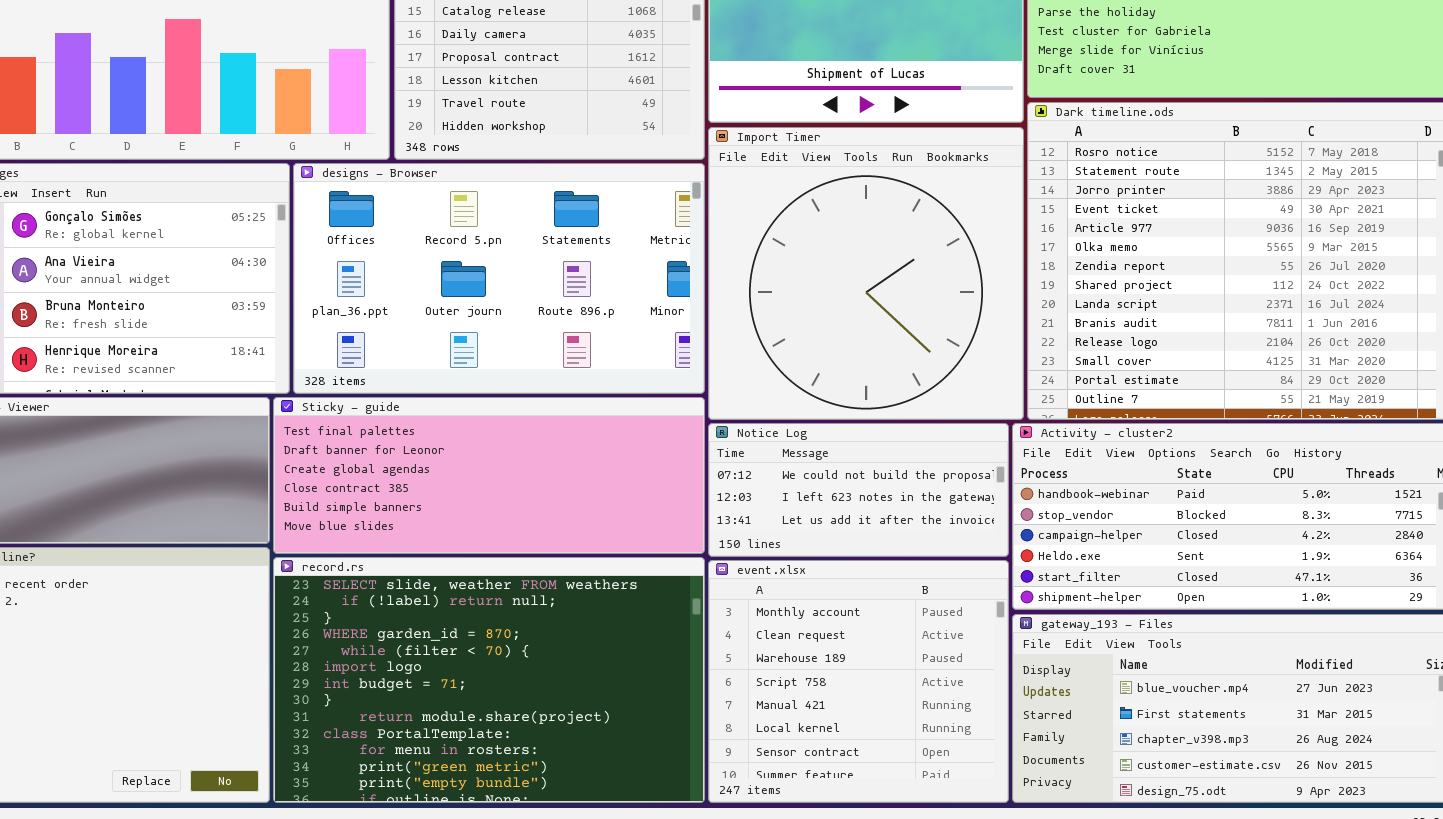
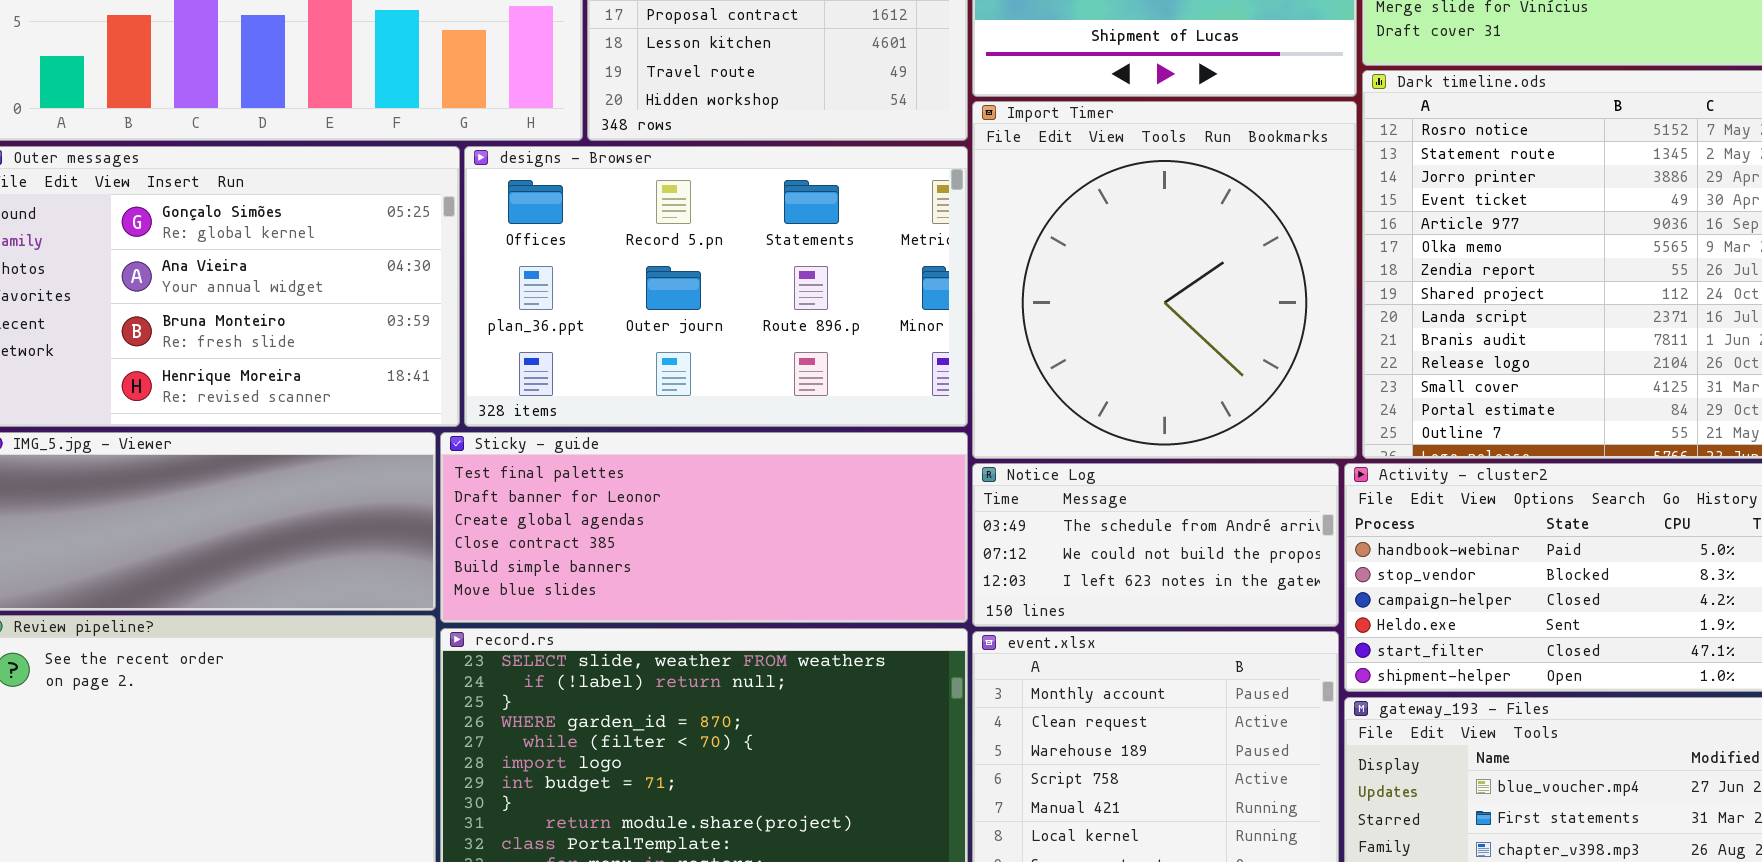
Notice Log: [708,423,1009,557] -> [972,463,1339,627], scrolled up 1 row

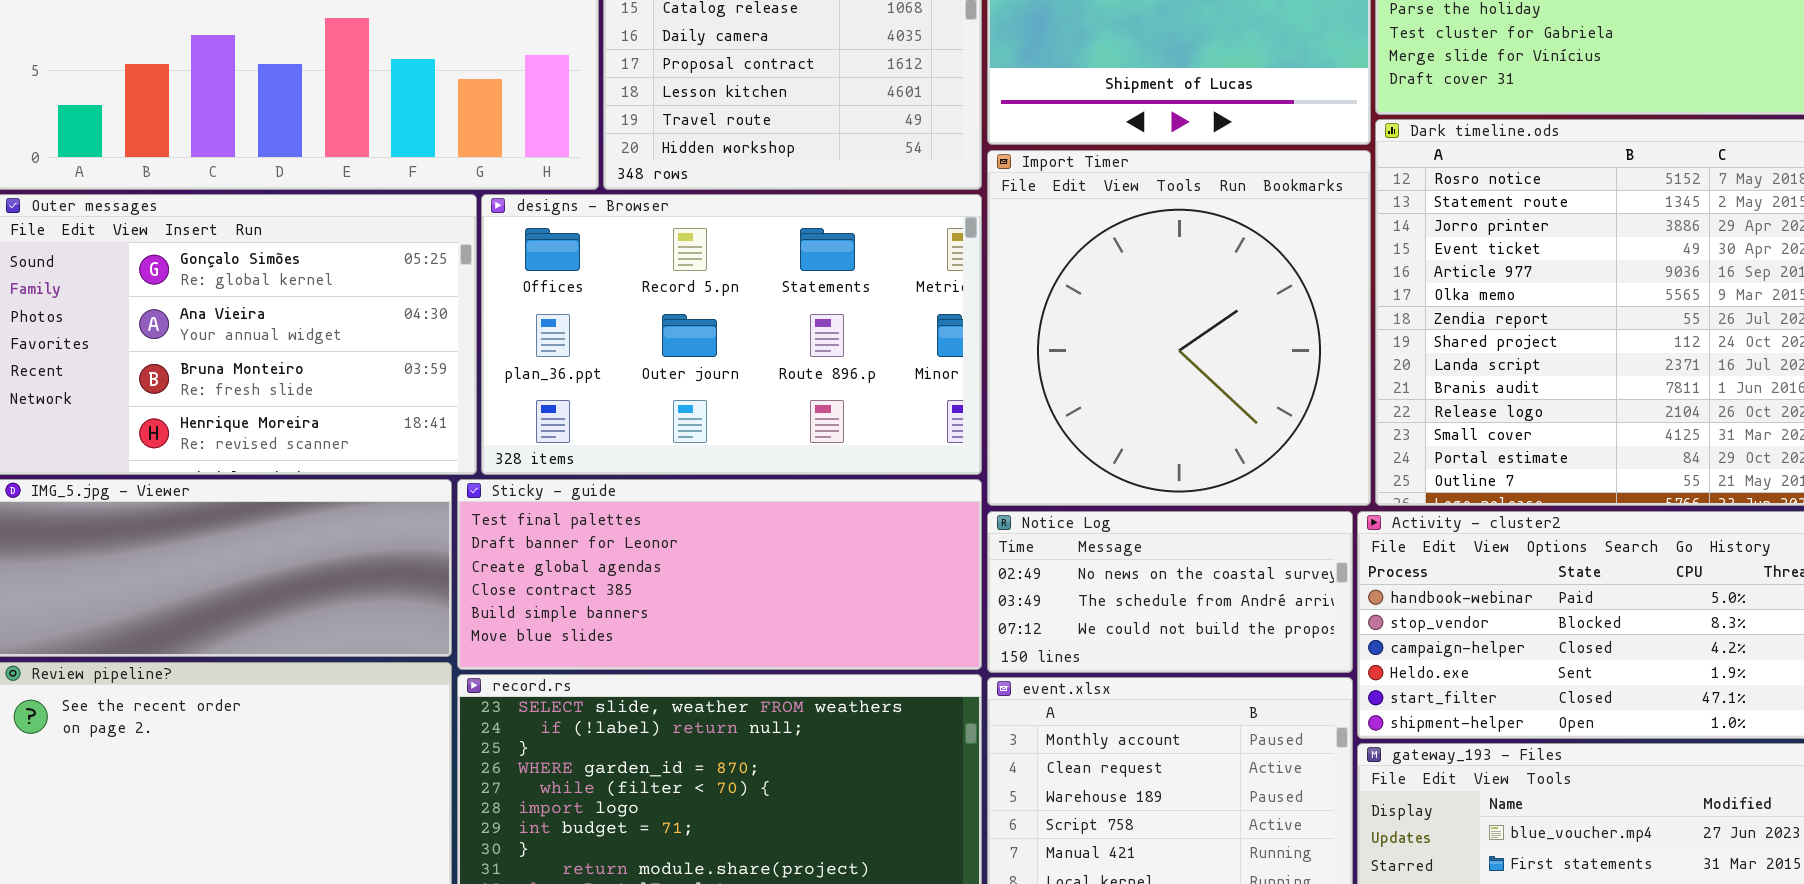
Notice Log: [972,463,1339,627] -> [987,511,1353,673], scrolled up 1 row

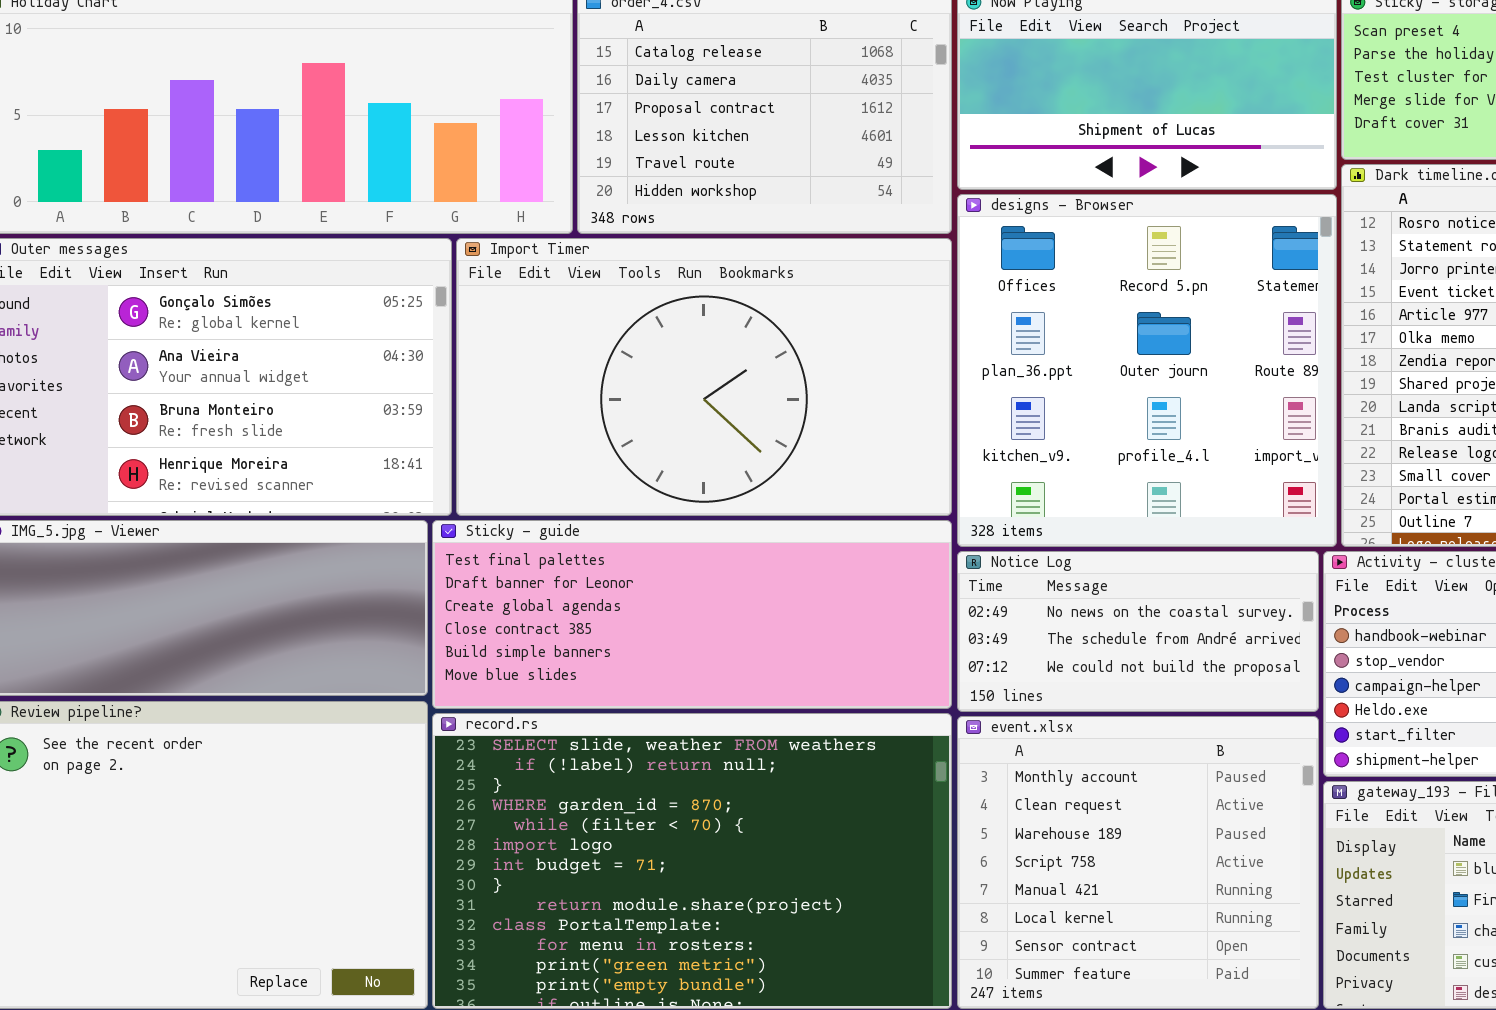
Import Timer: [987,150,1371,506] -> [456,238,952,516], moved, resized
designs - Browser: [481,194,982,475] -> [957,194,1337,547], moved, resized

